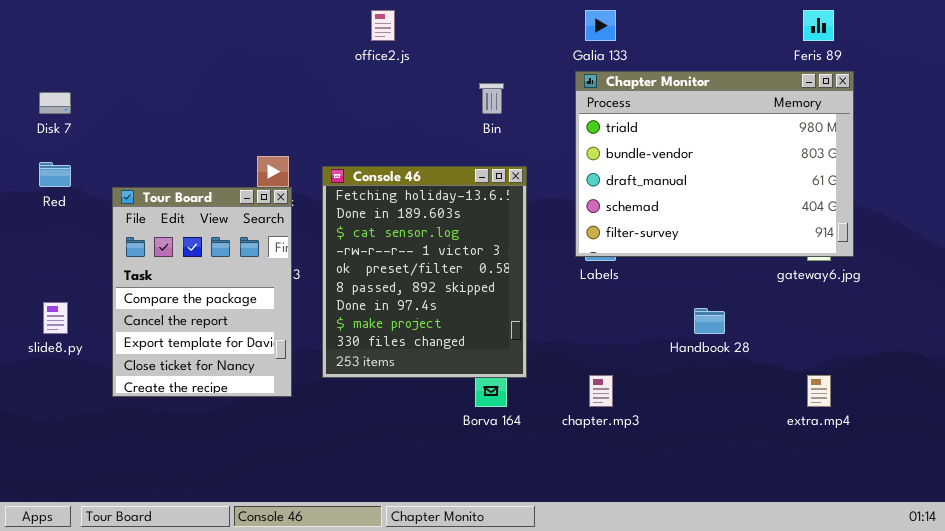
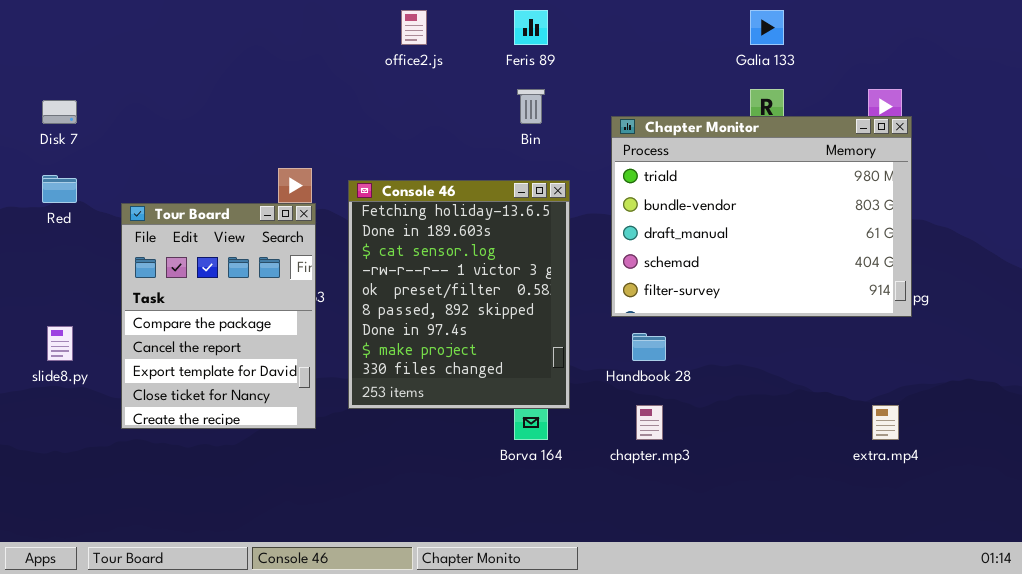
Galia 133: [585,10,616,41] -> [750,10,784,45], moved
Feris 89: [803,10,834,41] -> [514,10,548,45], moved
Chapter Monitor: [575,71,854,257] -> [611,116,912,317], moved
Handbook 28: [694,308,725,334] -> [632,333,666,361], moved

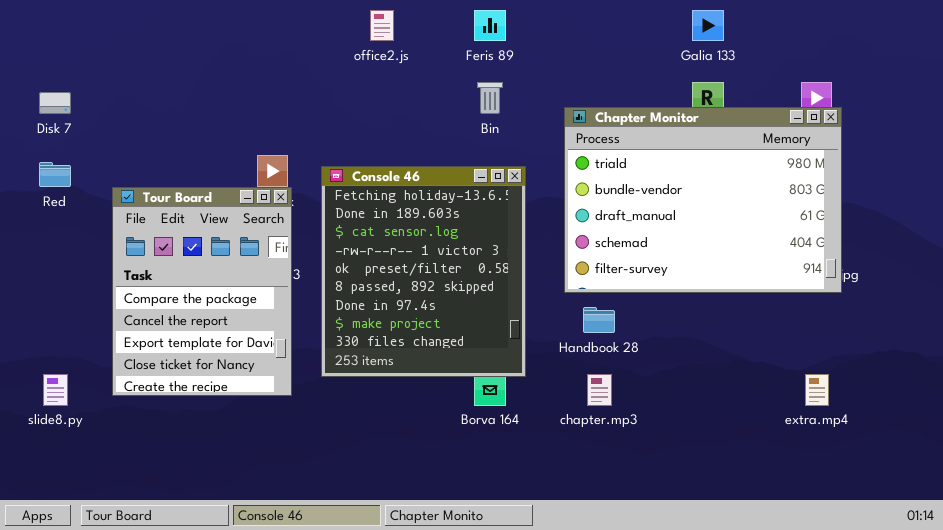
slide8.py: [47,326,73,361] -> [43,374,68,406], moved

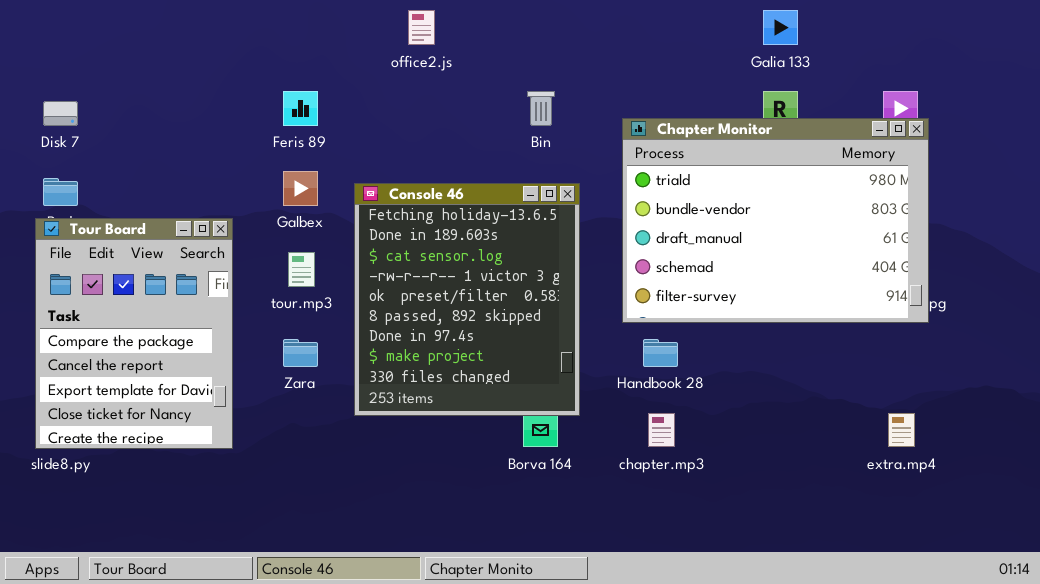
Feris 89: [474,10,506,41] -> [283,91,318,126], moved
Tour Board: [112,187,292,396] -> [35,218,233,449], moved

